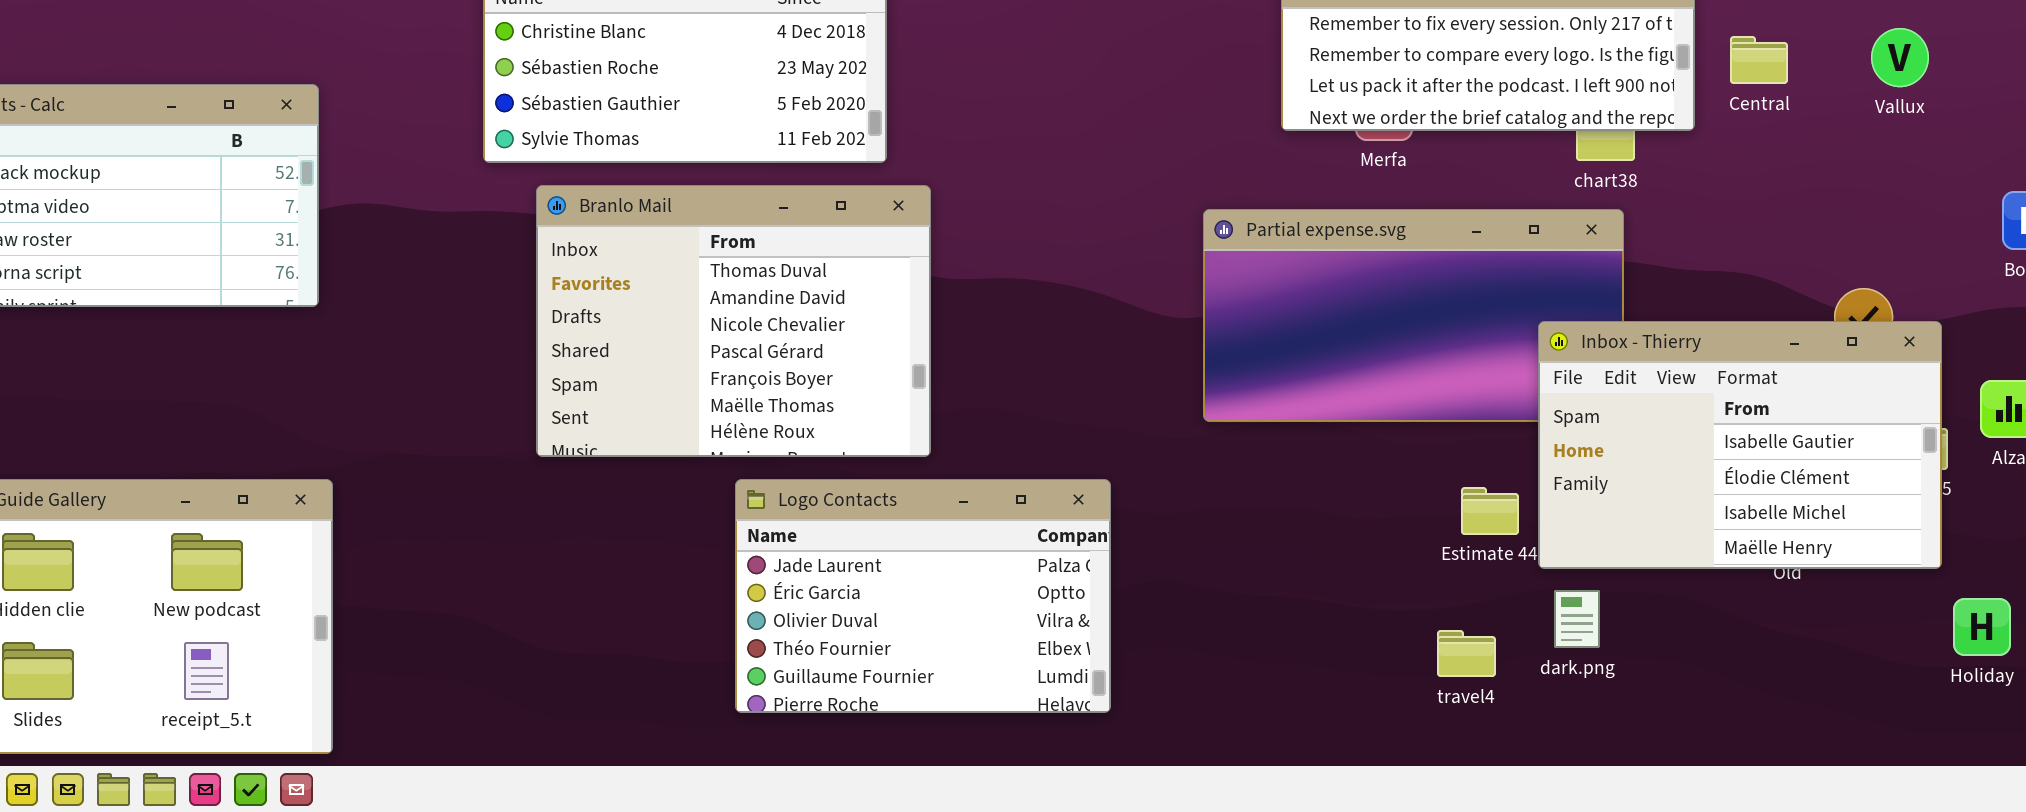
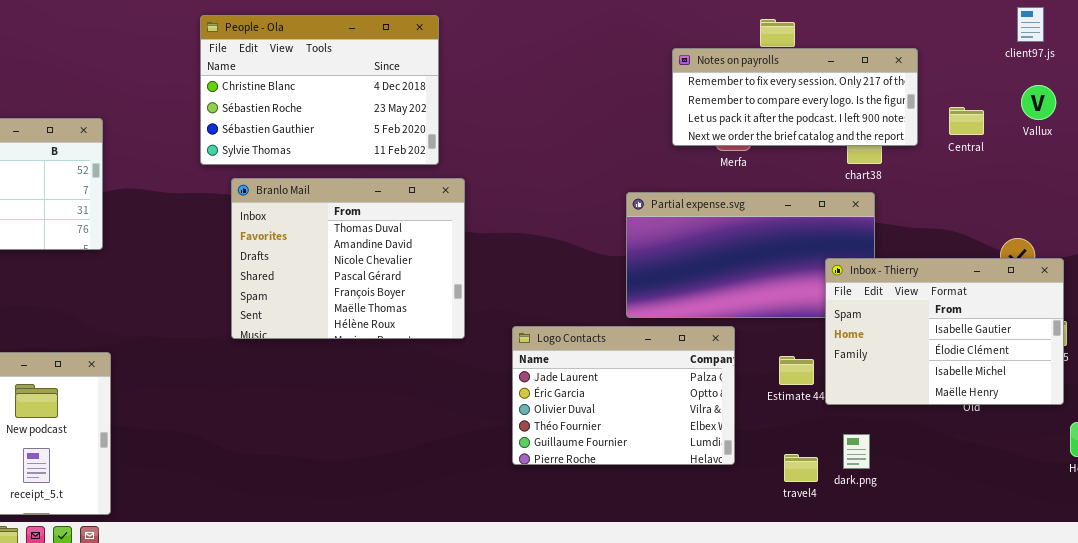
Central: [1730,36,1788,84] -> [949,107,984,135], moved
Logo Contacts: [735,479,1111,713] -> [512,326,735,465], moved
dark.png: [1554,590,1600,648] -> [843,434,870,469], moved
travel4: [1437,630,1496,677] -> [784,454,818,482], moved

